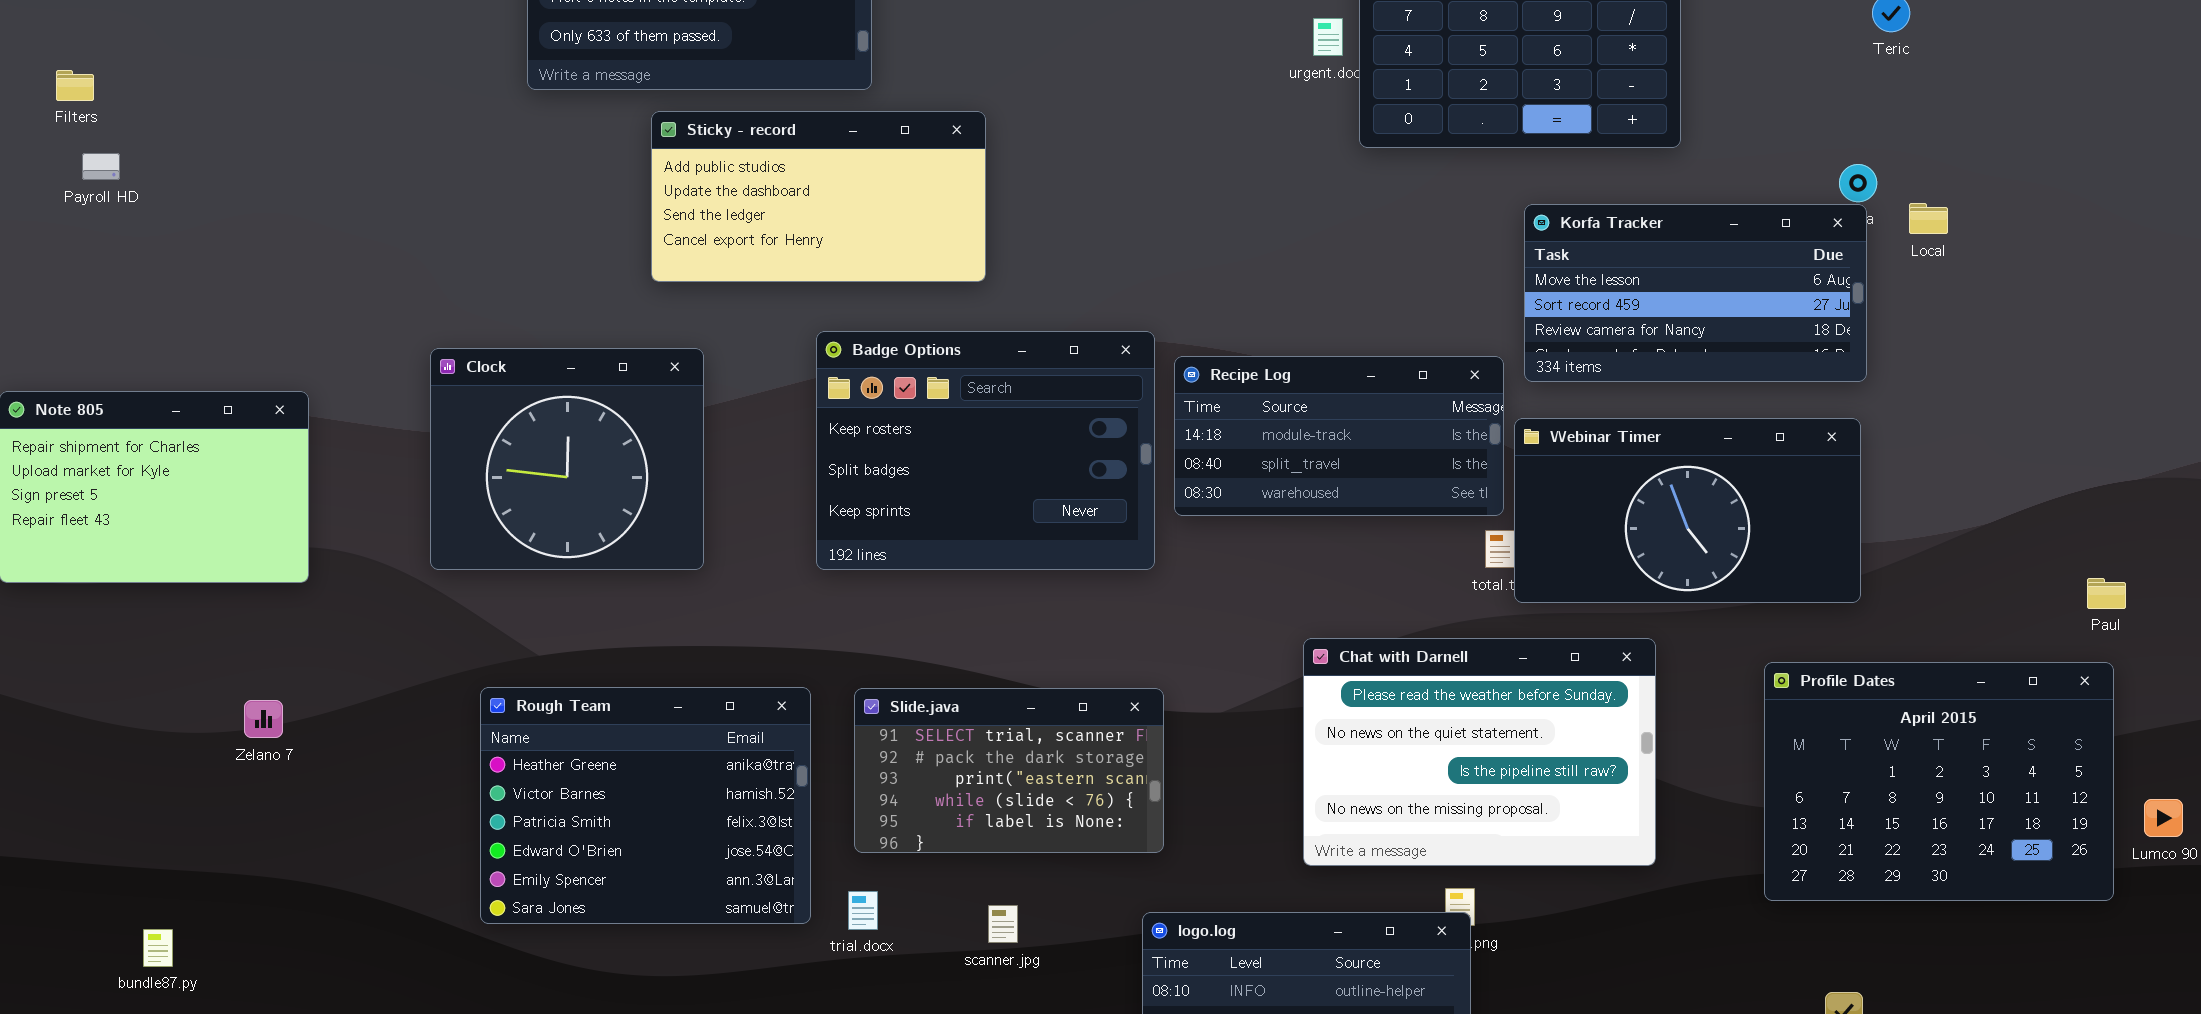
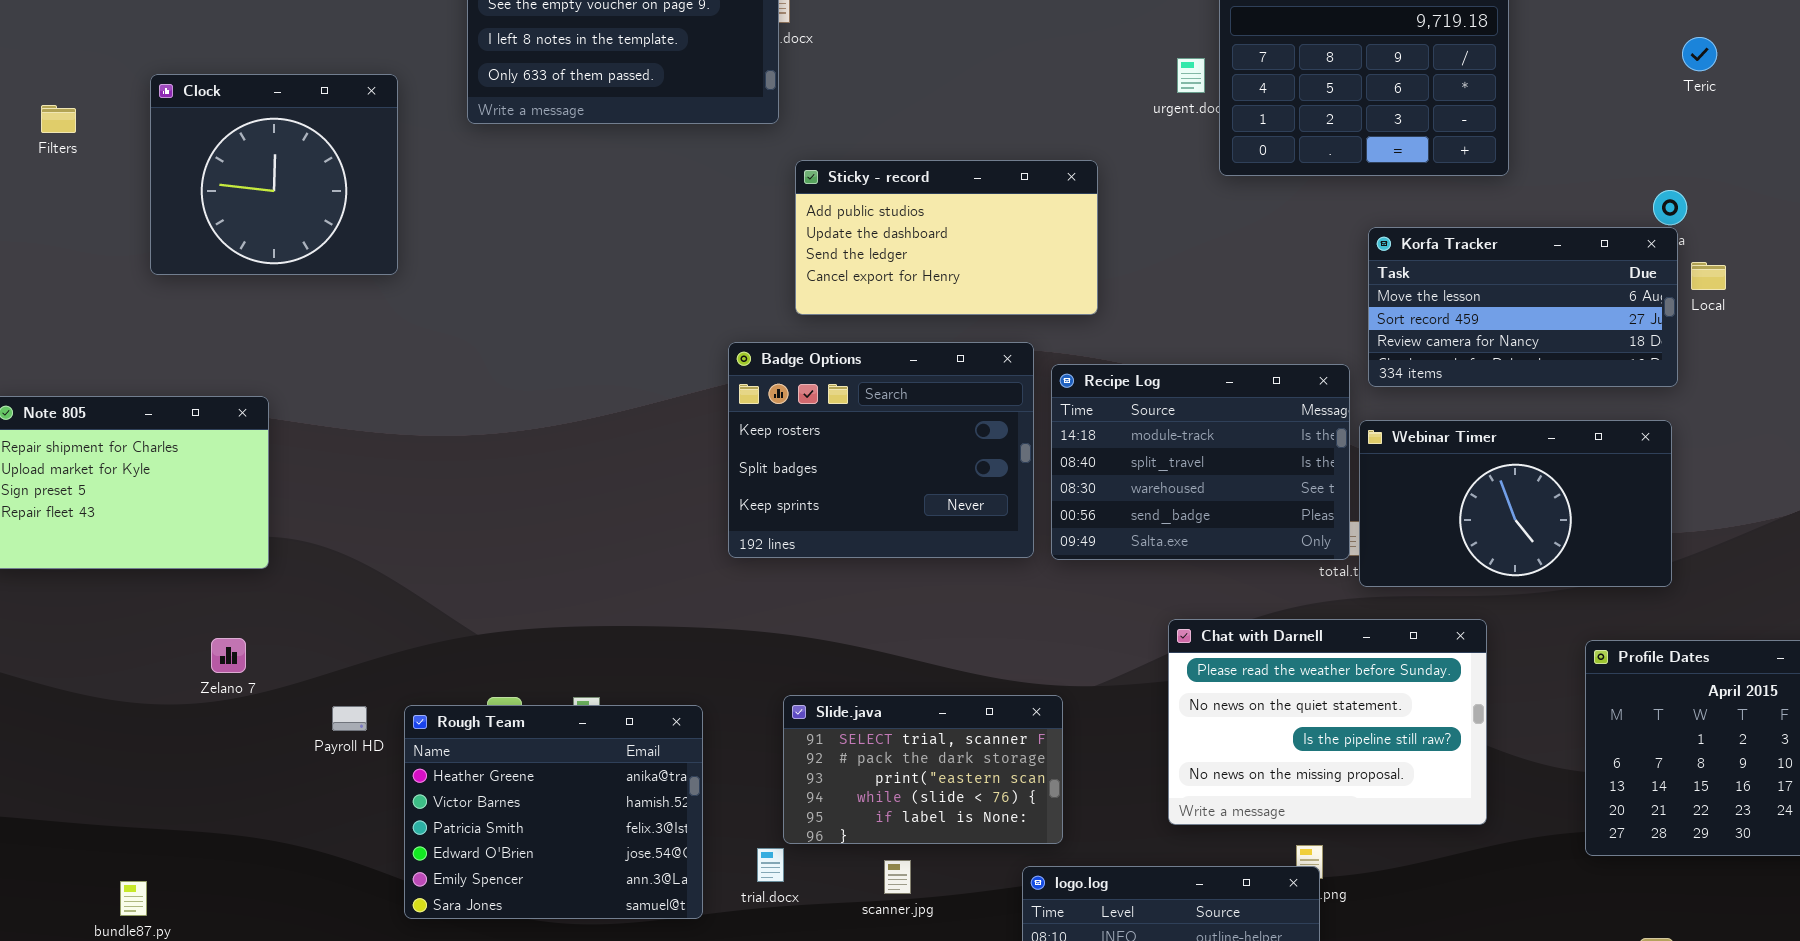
Sticky - record: [651,111,986,282] -> [795,160,1098,315], moved
Payroll HD: [82,153,120,180] -> [332,706,367,731], moved
Local: [1909,203,1948,234] -> [1691,262,1726,290], moved
Clock: [430,348,704,570] -> [150,74,398,275], moved
Recipe Log: [1174,356,1504,516] -> [1051,364,1350,560], resized
Rough Team: [480,687,811,924] -> [404,705,703,919], moved
Slide.java: [854,688,1164,853] -> [783,695,1063,844], moved
Zelano 7: [244,700,283,738] -> [211,638,246,673], moved

